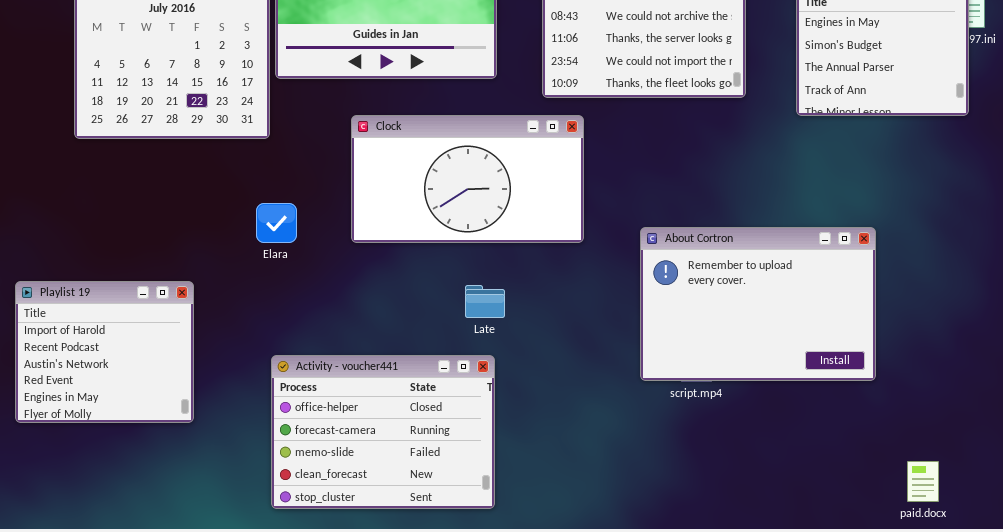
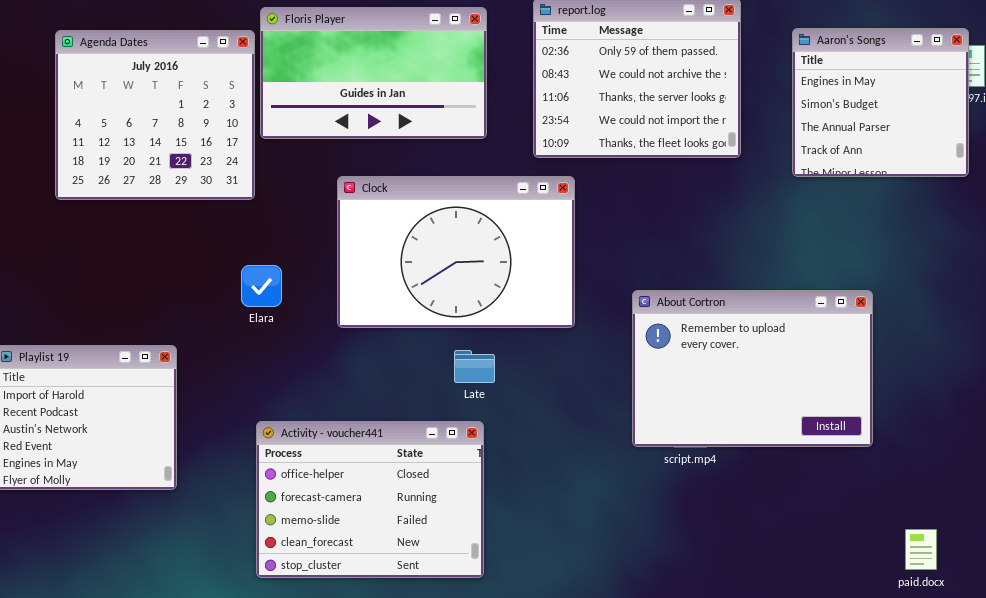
Clock: [351,115,584,243] -> [337,176,575,328], resized

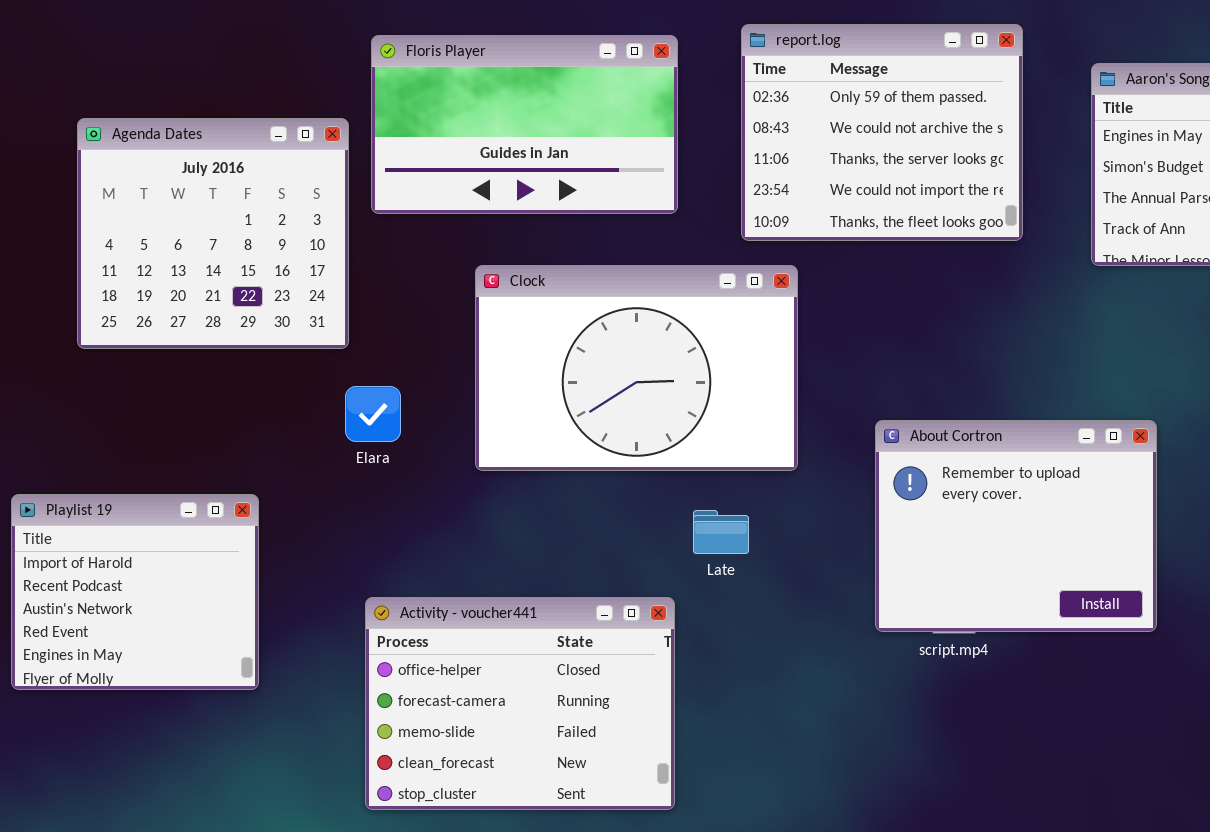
Agenda Dates: [55,30,255,200] -> [77,118,349,349], moved
About Cortron: [632,290,873,447] -> [875,420,1157,632], resized
Late: [454,350,495,383] -> [693,510,749,554], moved

